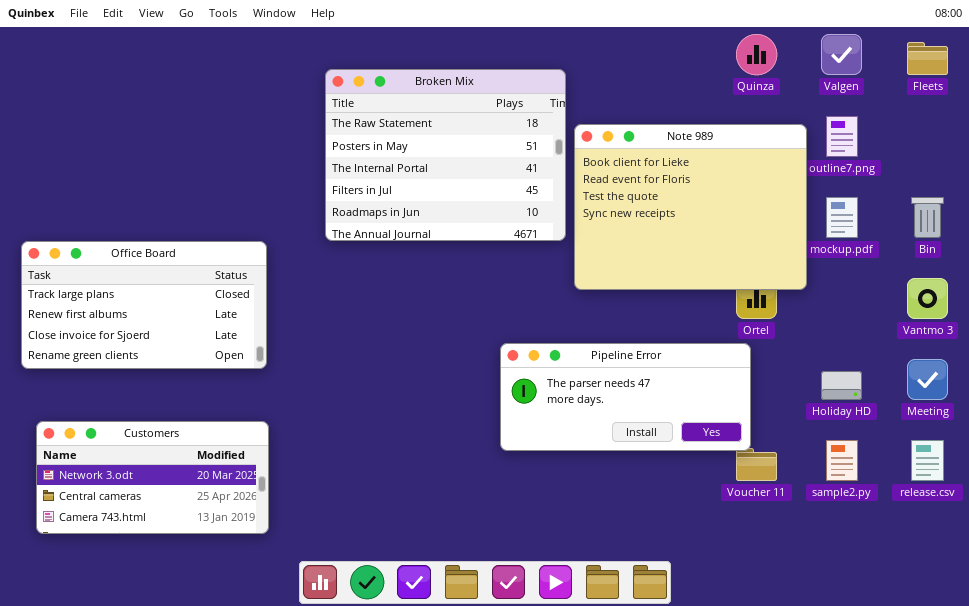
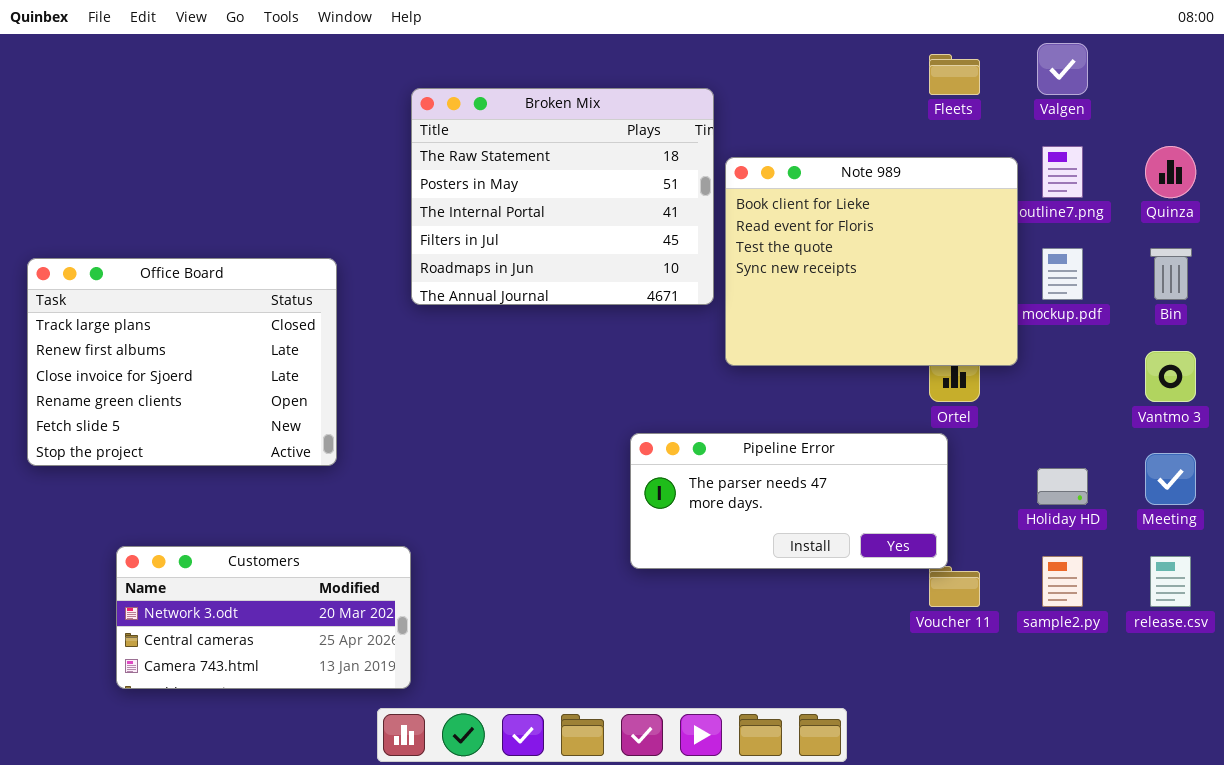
Quinza: [736,34,777,75] -> [1145,146,1196,198], moved
Fleets: [907,42,948,75] -> [929,54,980,95], moved
Office Board: [21,241,267,369] -> [27,258,337,466], resized
Customers: [36,421,269,534] -> [116,546,411,689], moved

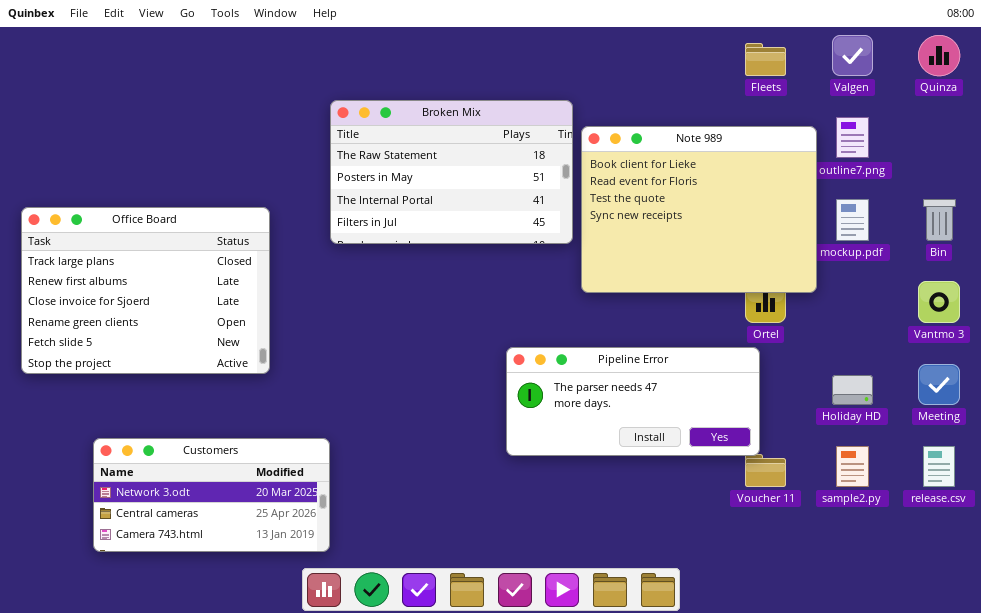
Broken Mix: [411,88,714,305] -> [330,100,573,244], resized
Quinza: [1145,146,1196,198] -> [918,35,960,76], moved

